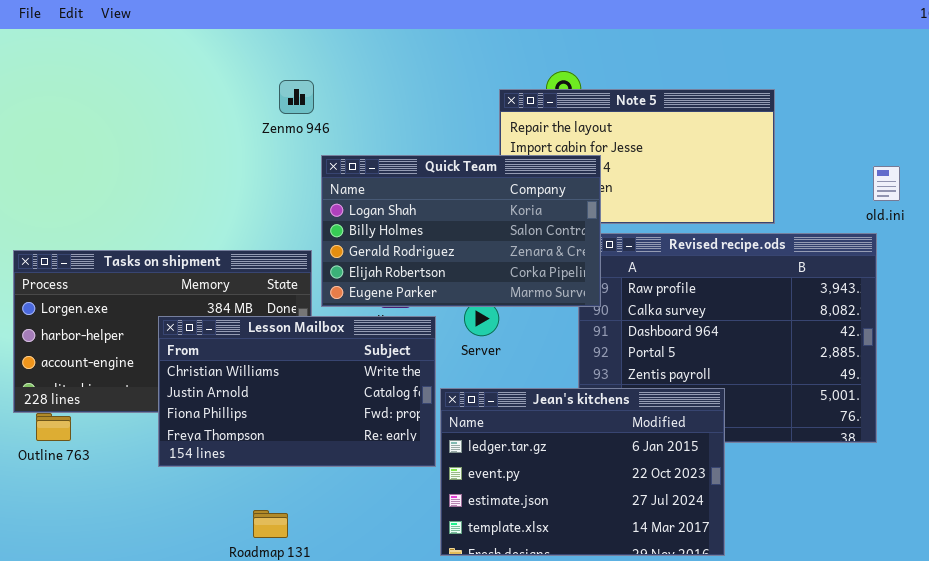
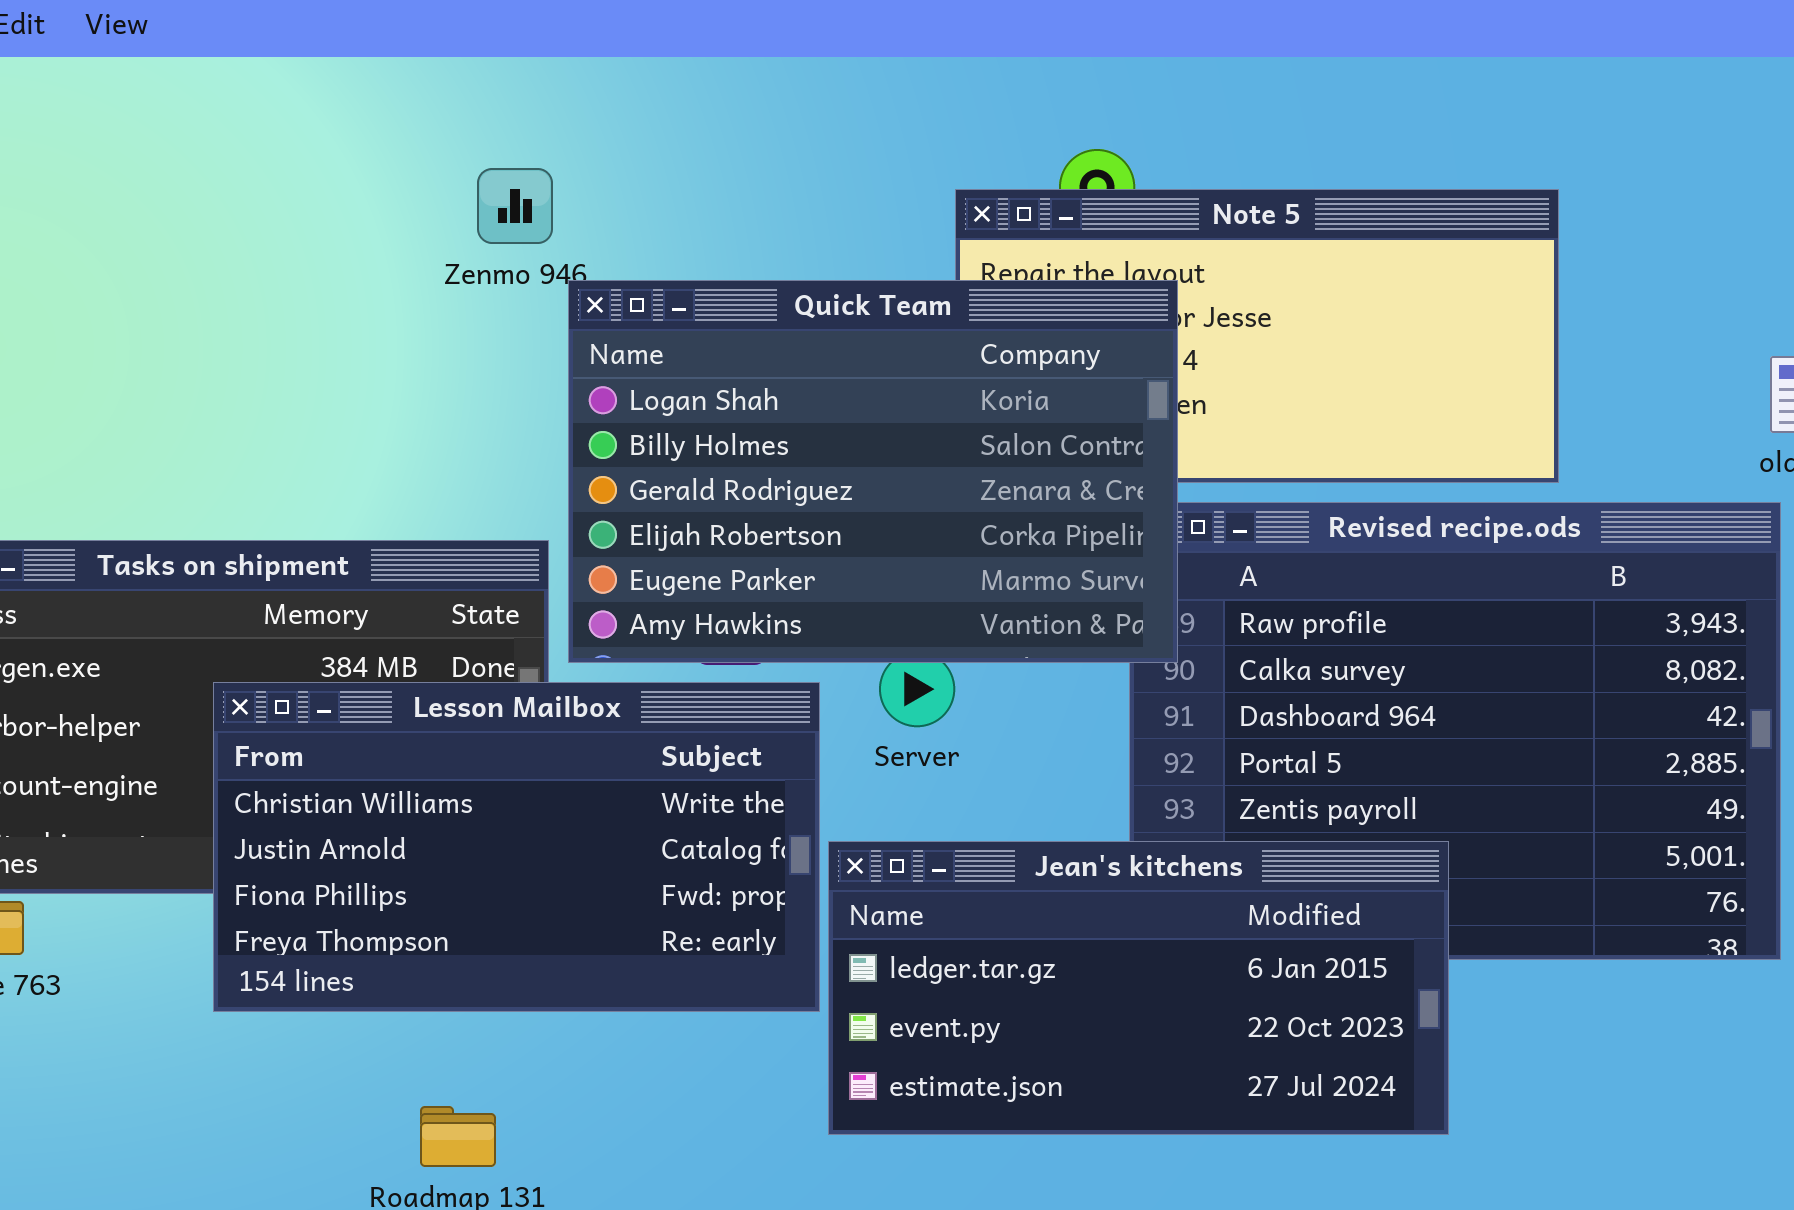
Quick Team: [321,155,601,307] -> [568,280,1178,663], resized
Jean's kitchens: [440,388,725,556] -> [828,841,1449,1135], resized

